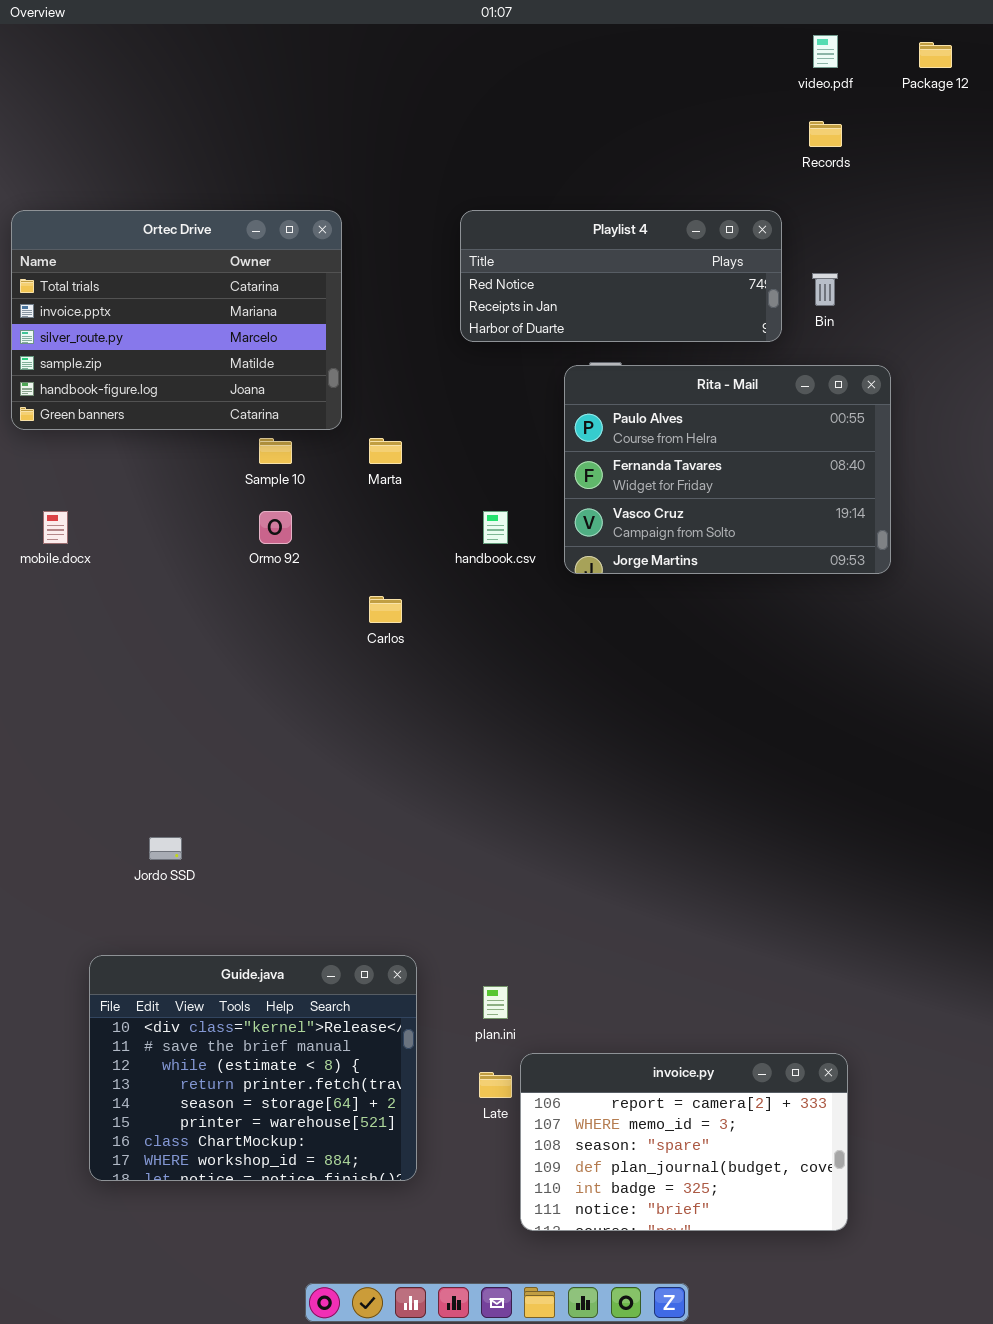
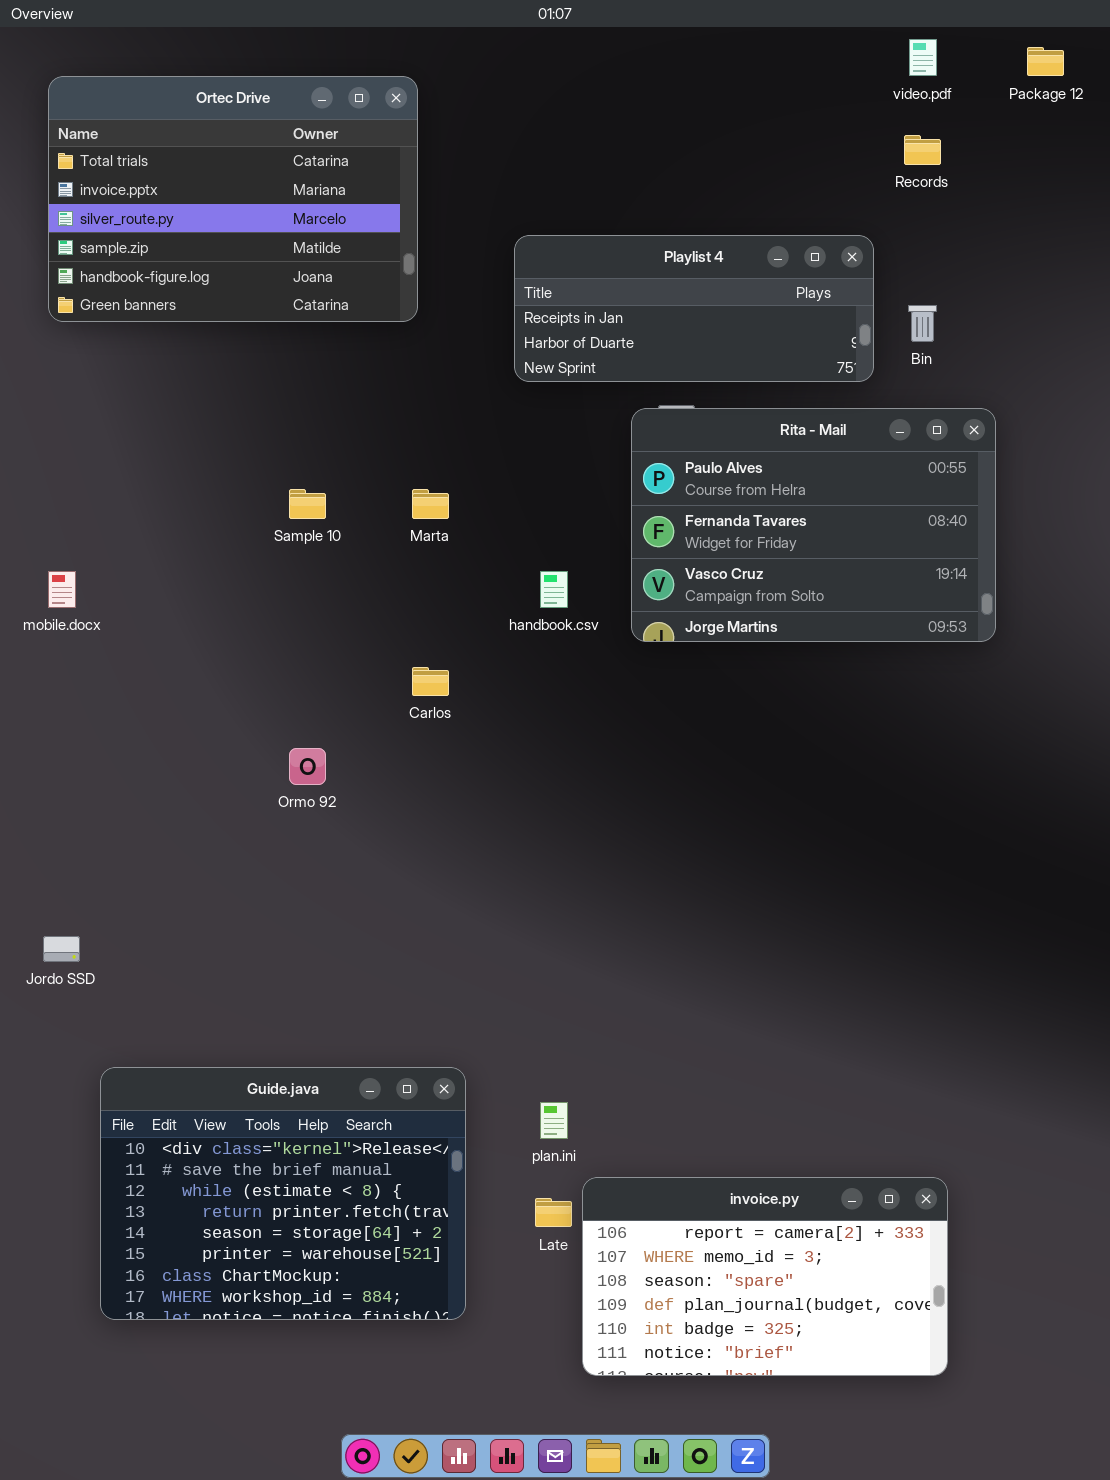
Ortec Drive: [11,210,342,430] -> [48,76,418,322], moved
Playlist 4: [460,210,782,342] -> [514,235,874,382], scrolled down 1 row
Ormo 92: [259,511,292,544] -> [289,748,326,785], moved
Jordo SSD: [149,837,182,860] -> [43,936,80,962], moved

